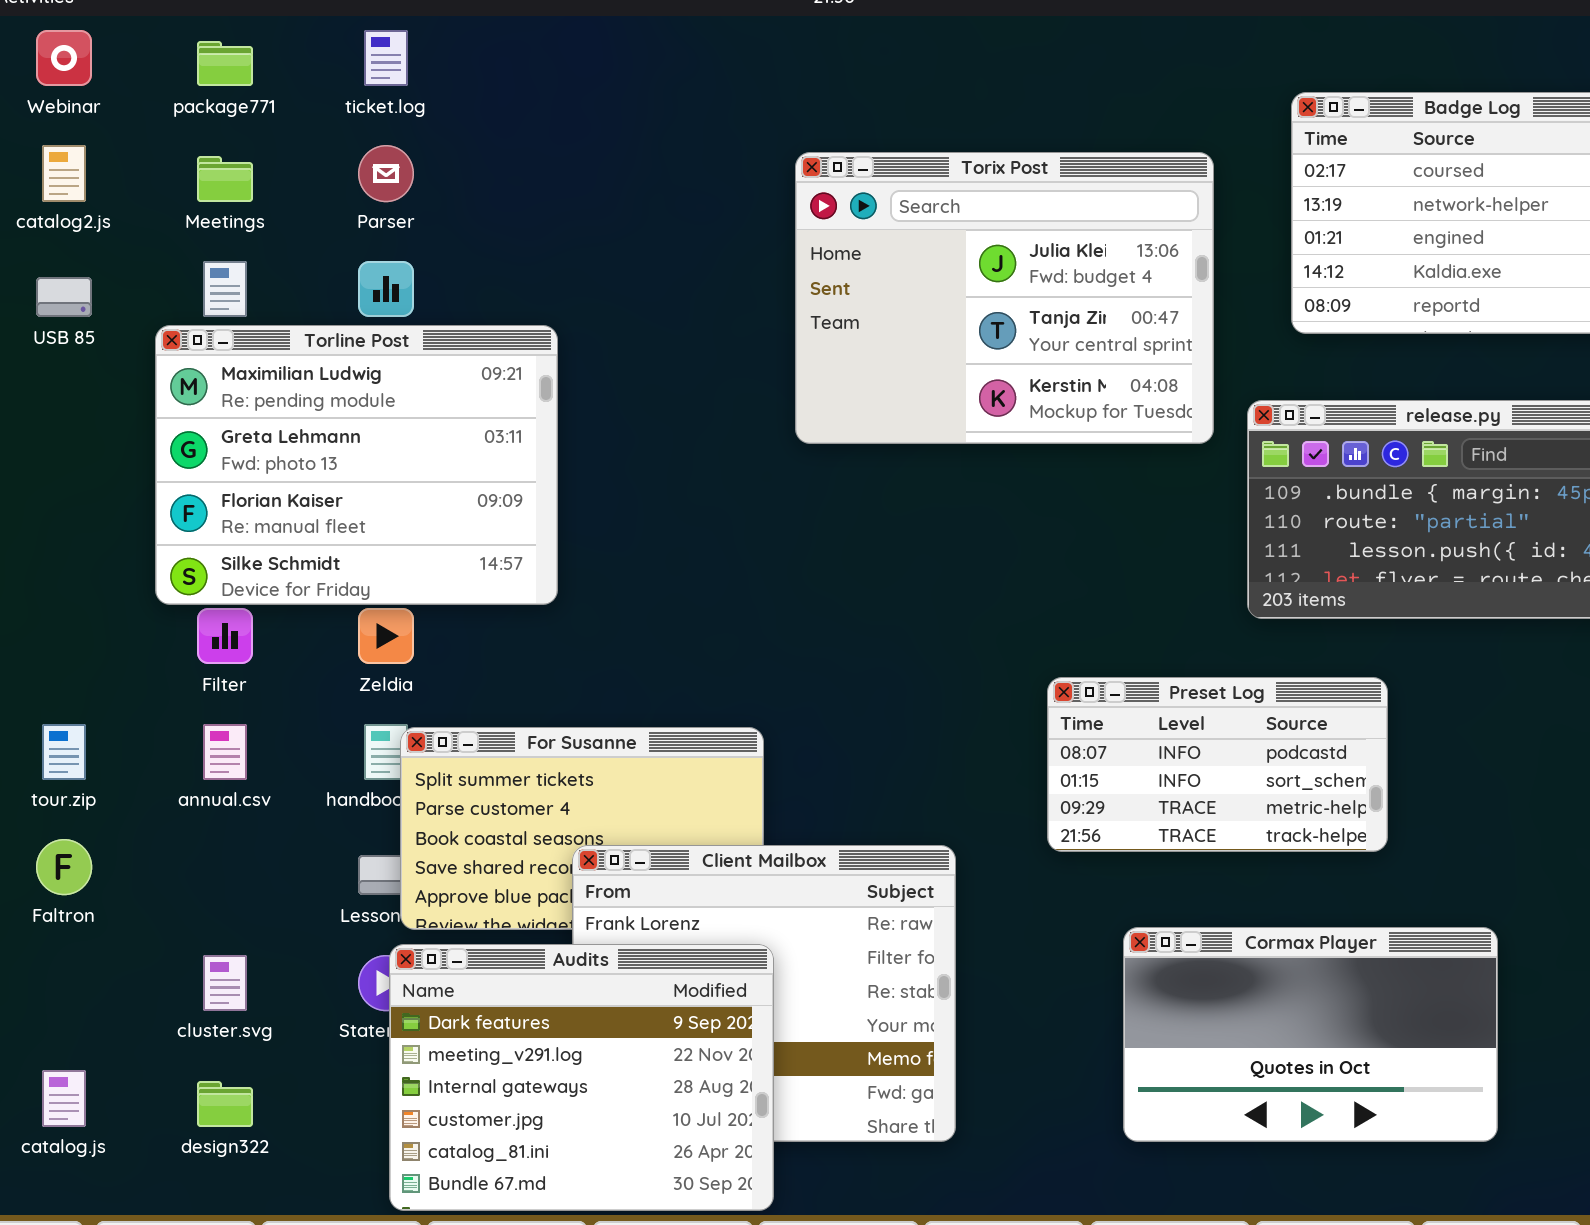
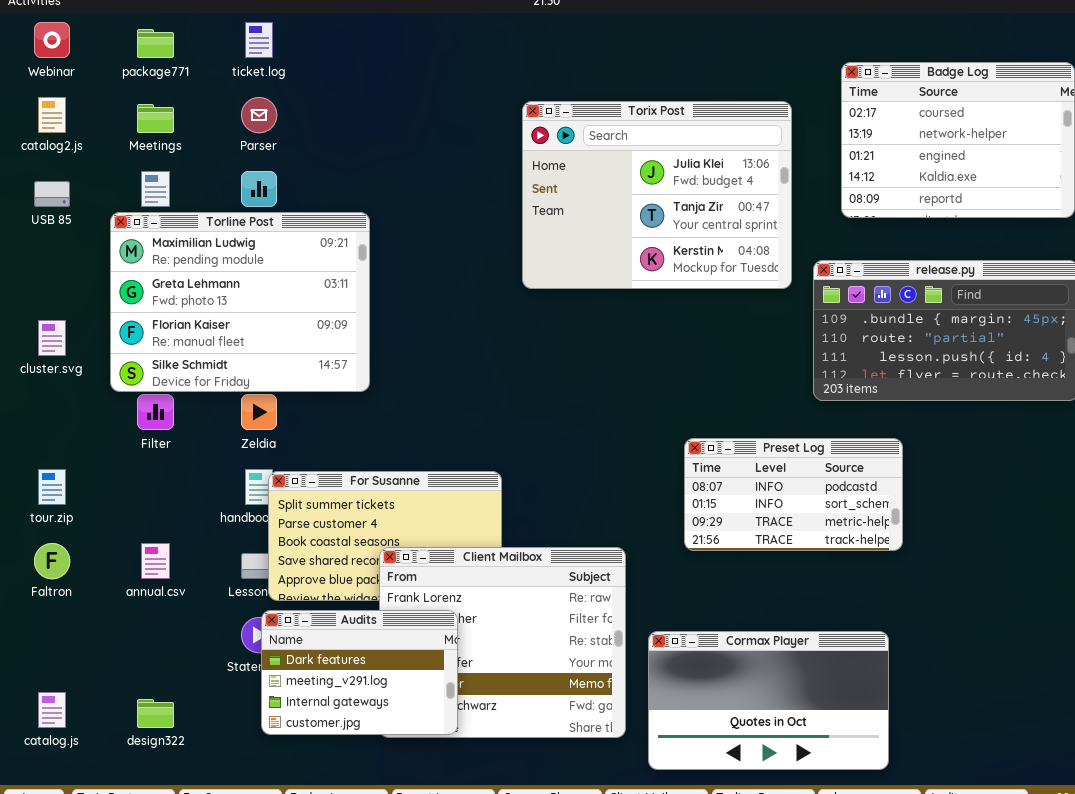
annual.csv: [203,724,247,780] -> [141,543,170,579], moved
Cormax Player: [1123,927,1498,1142] -> [648,631,889,770], moved
Audits: [389,944,774,1211] -> [261,610,458,735], resized
cluster.svg: [203,955,247,1011] -> [38,320,66,356], moved

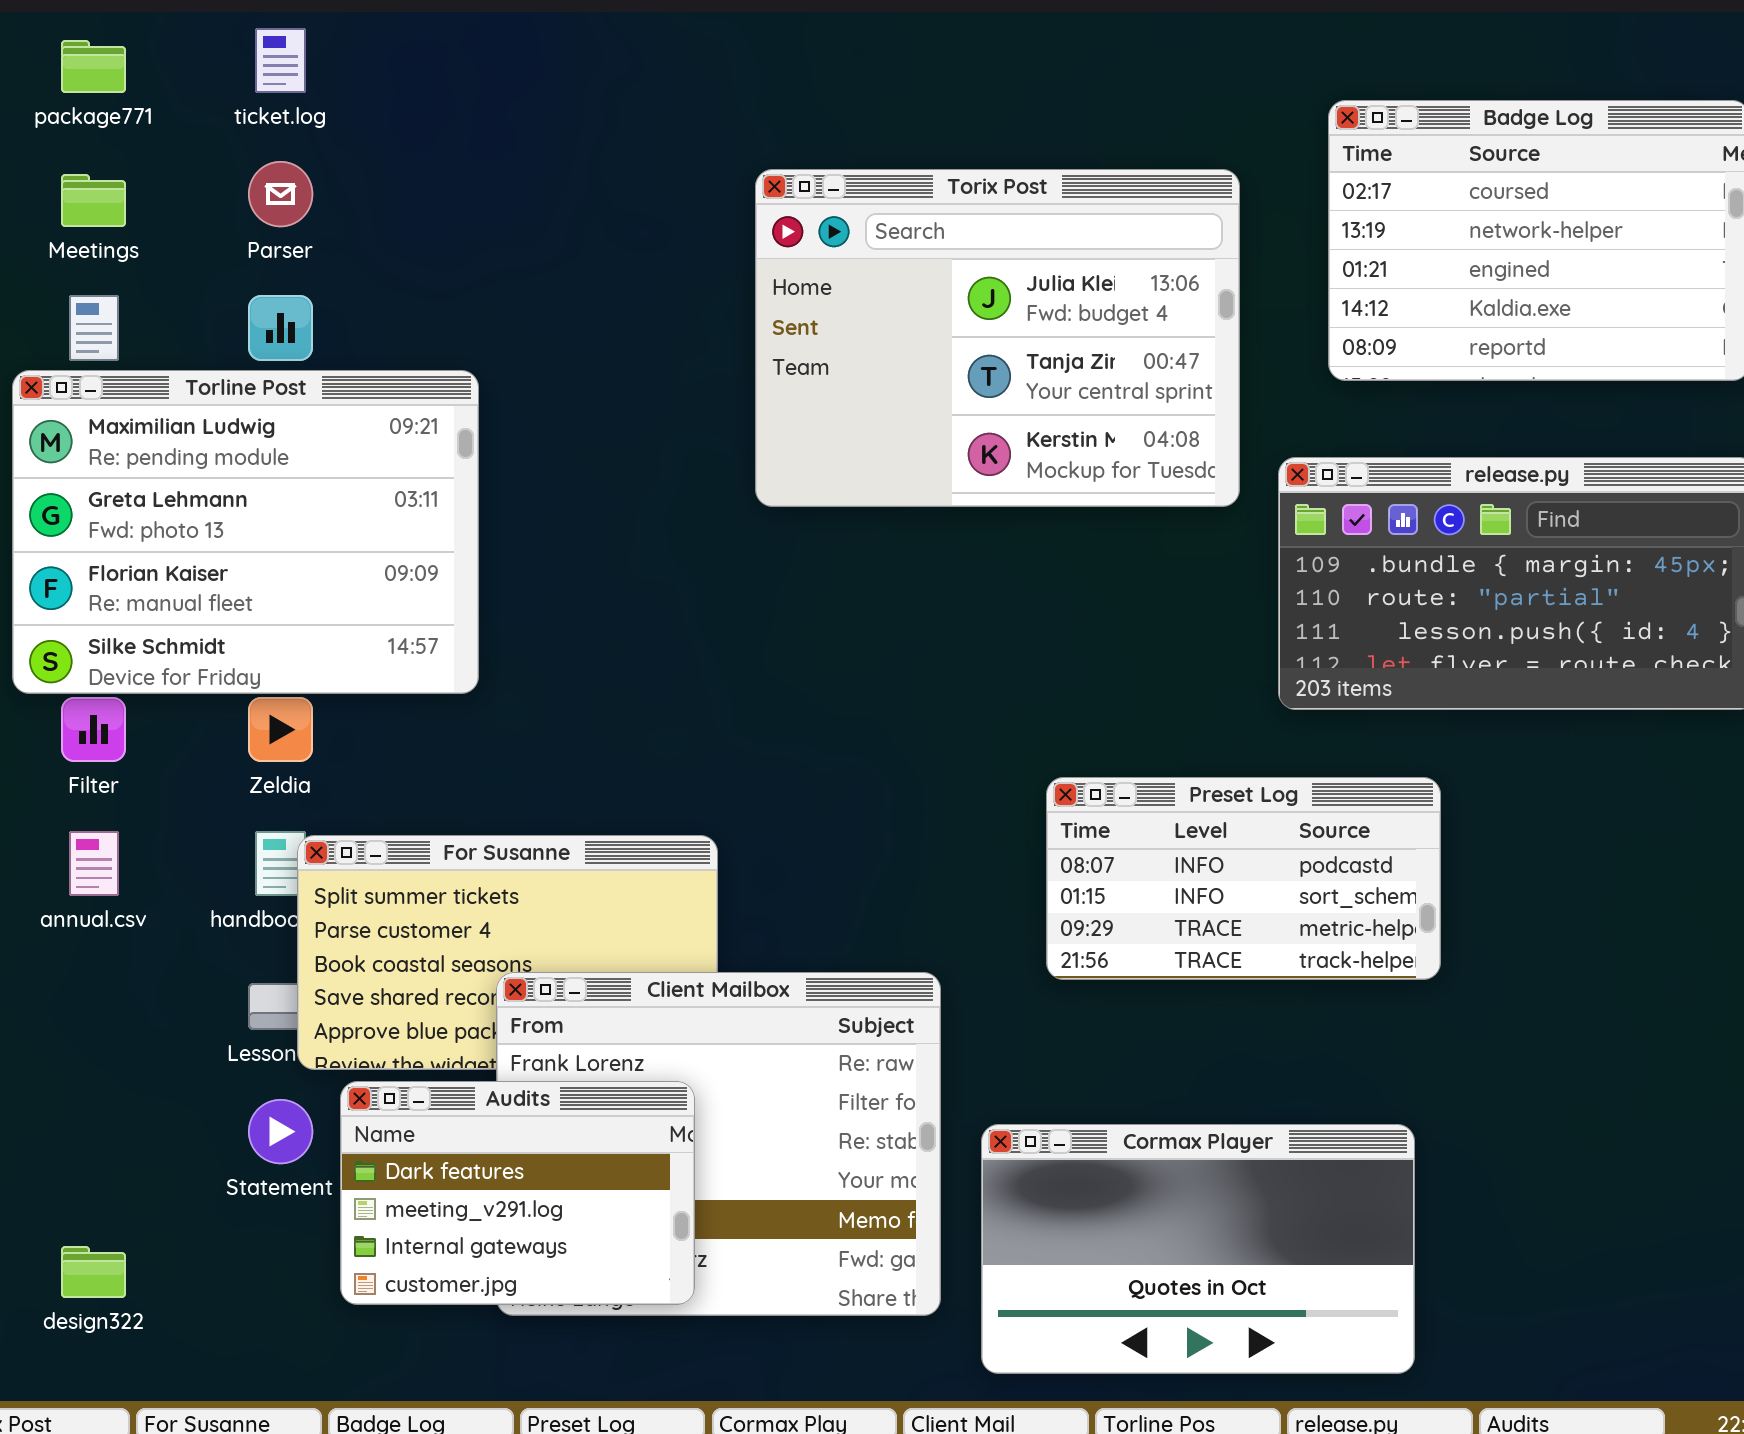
annual.csv: [141,543,170,579] -> [69,831,119,896], moved
Audits: [261,610,458,735] -> [340,1081,695,1305], moved

